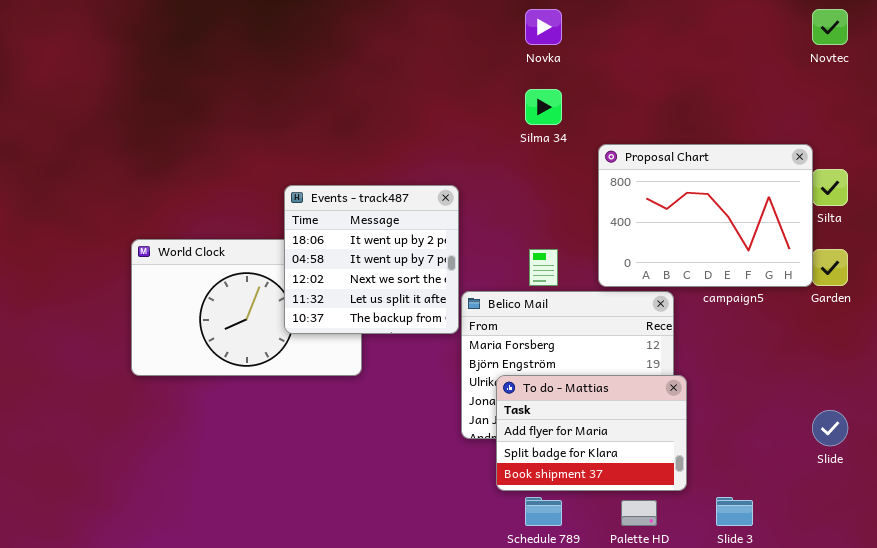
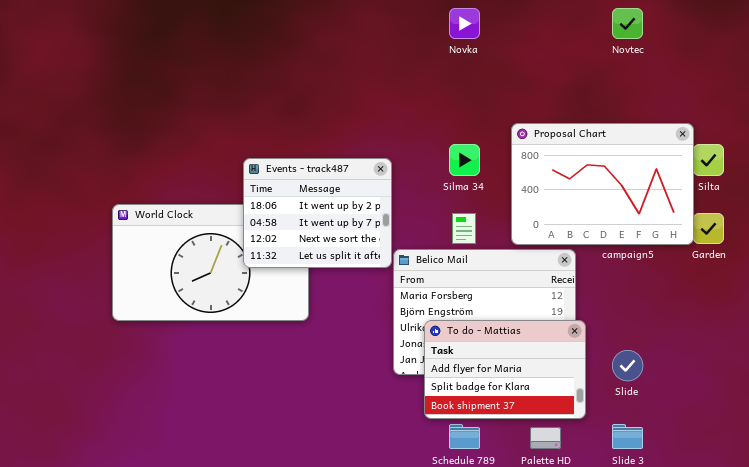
Novtec: [812,9,848,45] -> [612,8,643,39], moved
Silma 34: [525,89,562,125] -> [449,144,480,176], moved
Events - track487: [284,185,459,334] -> [243,158,392,268], resized
Slide: [812,410,848,446] -> [612,350,643,381], moved

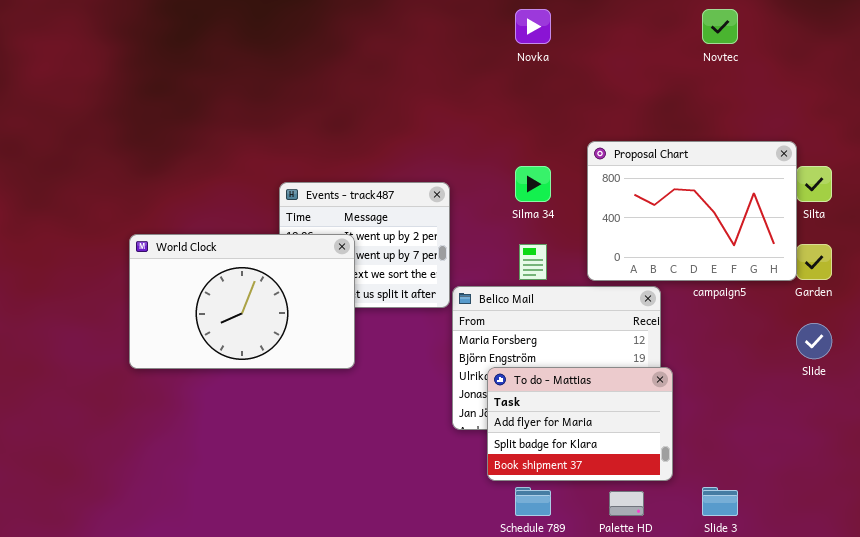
World Clock: [112,204,309,321] -> [129,234,355,369], raised
Slide: [612,350,643,381] -> [796,323,832,359], moved

